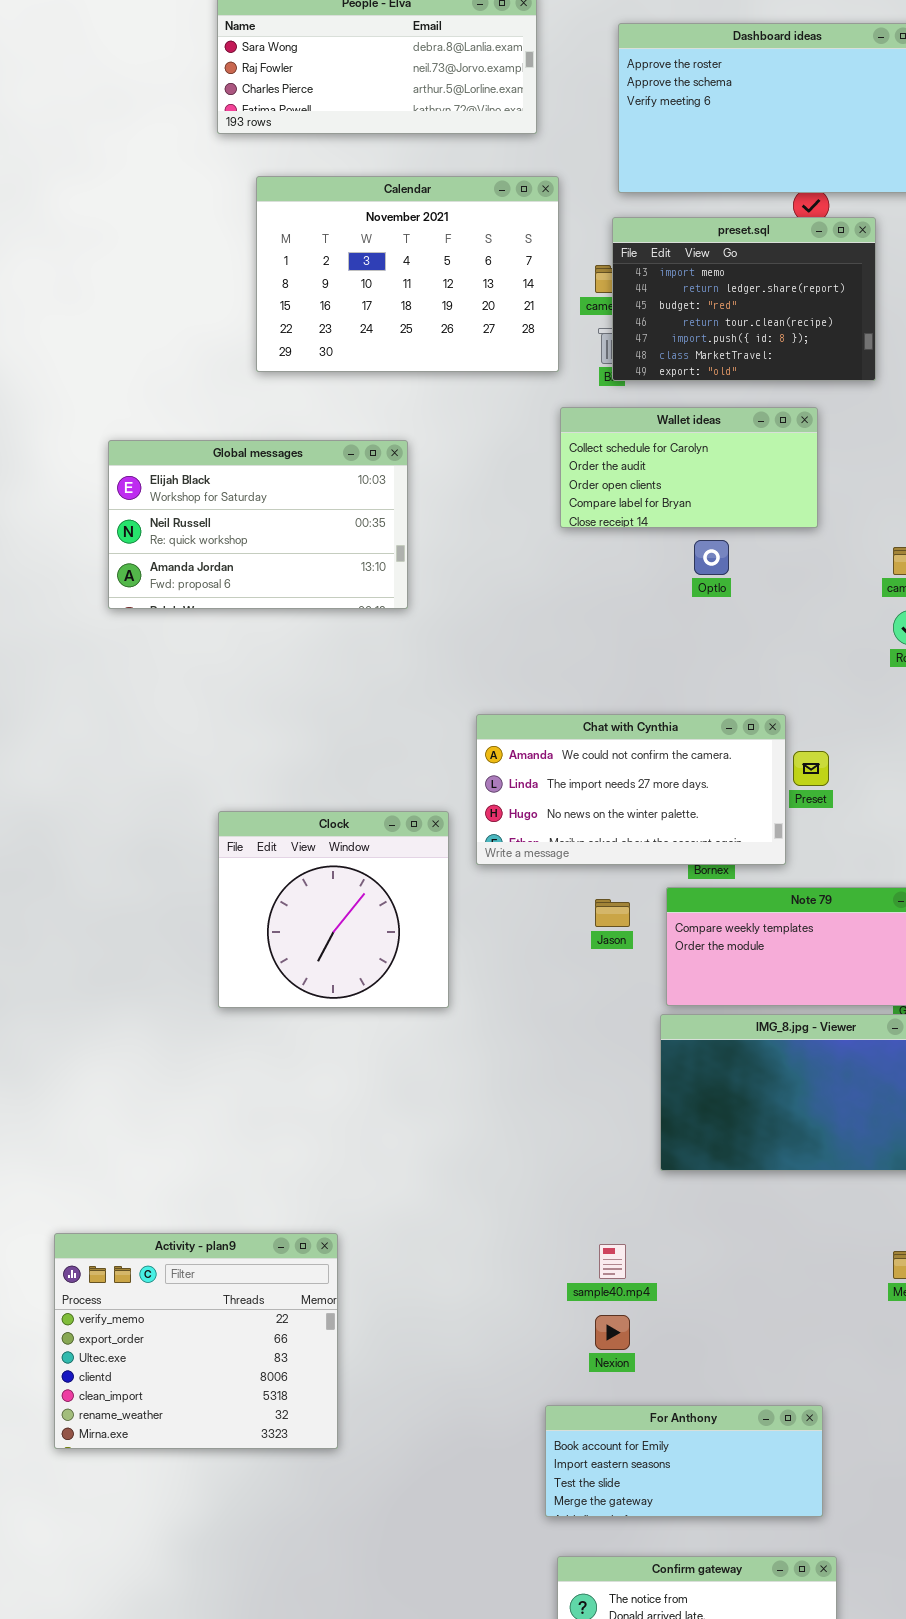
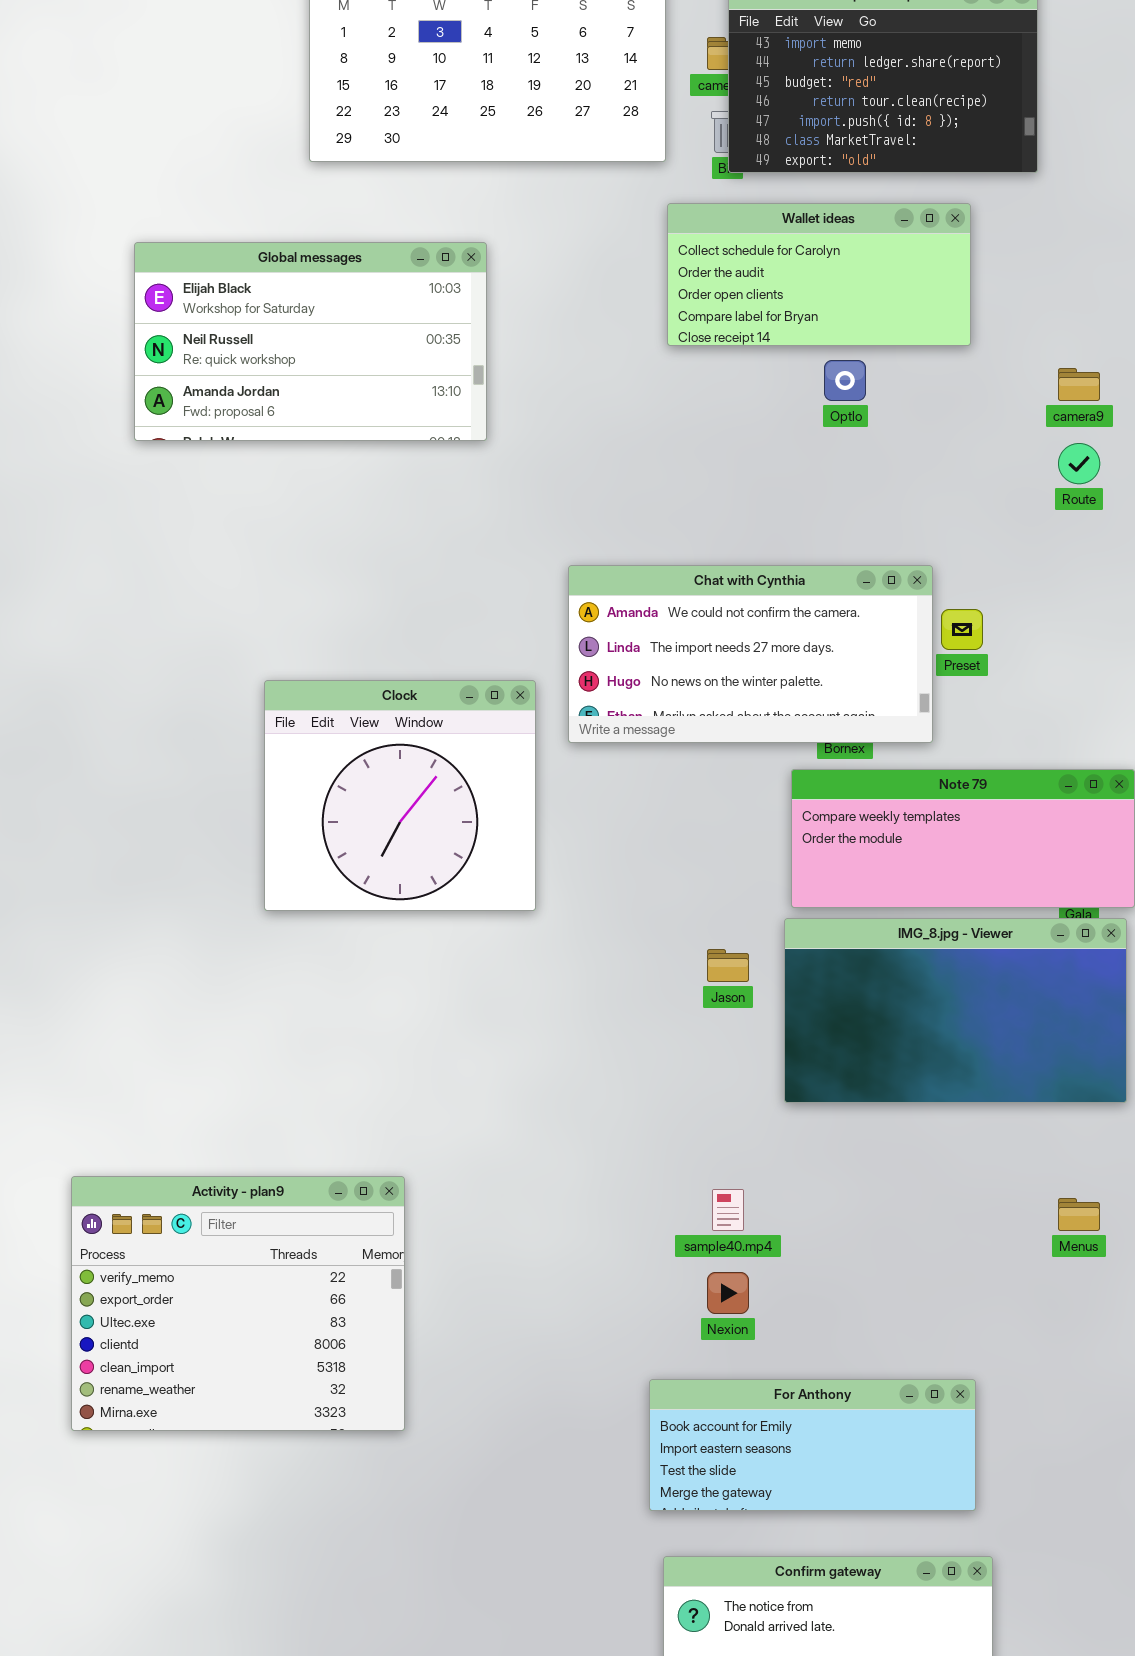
Jason: [595,899,630,927] -> [707,949,749,982], moved

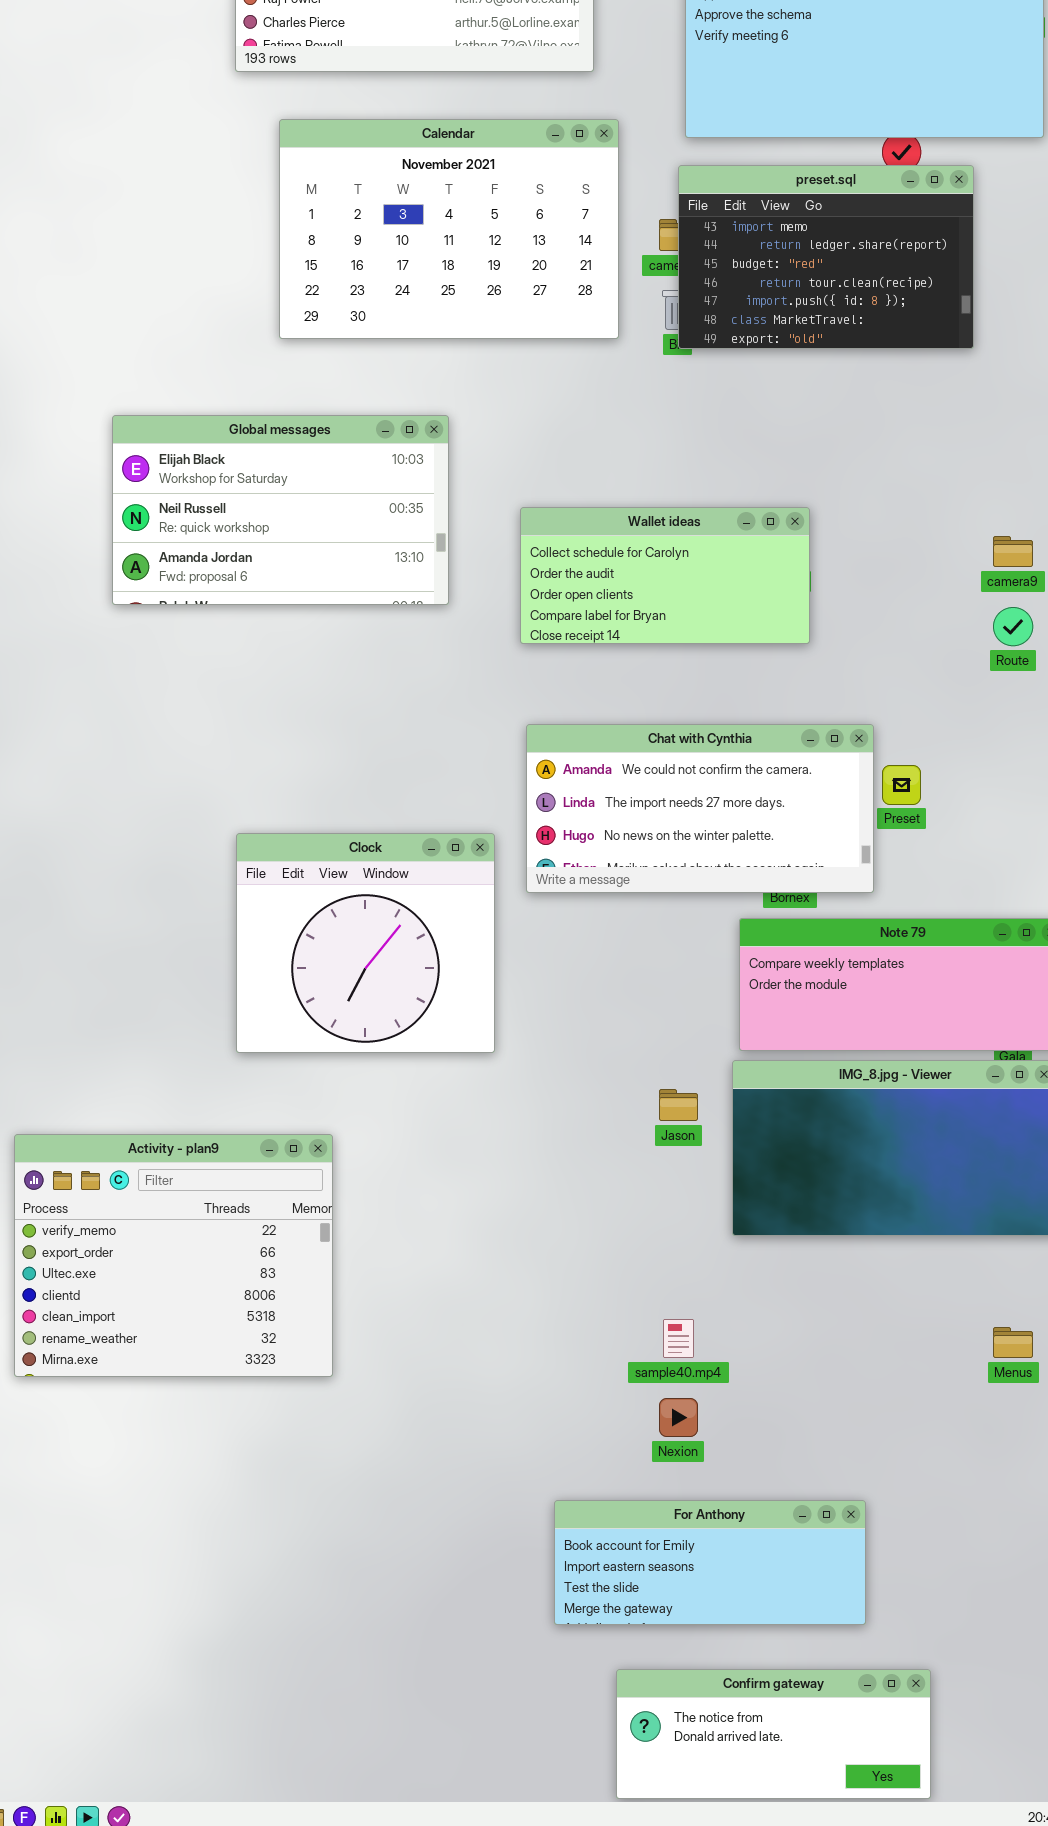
Wallet ideas: [667,203,971,346] -> [520,507,810,644], moved
Activity - plan9: [71,1176,405,1431] -> [14,1134,333,1377], moved
For Anthony: [649,1379,976,1511] -> [554,1500,866,1625], moved

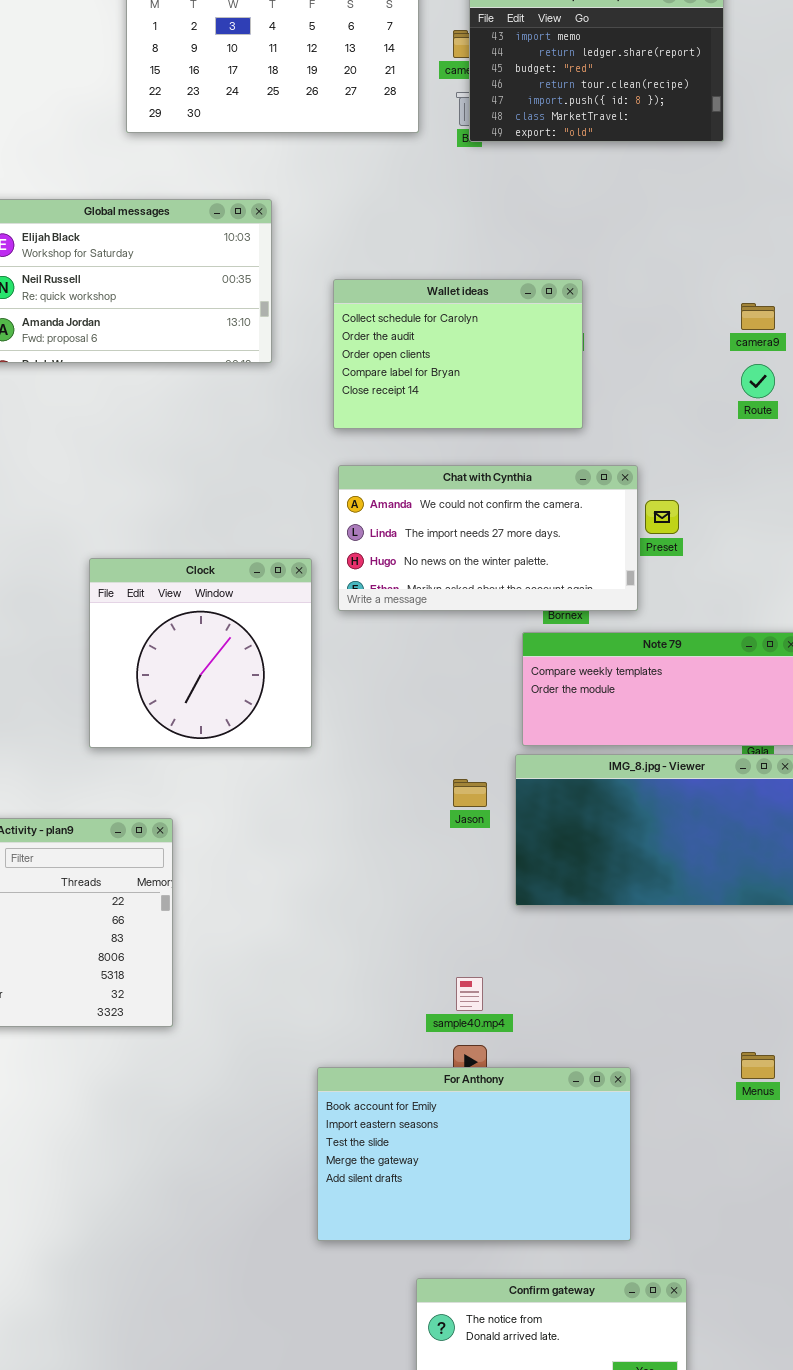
Wallet ideas: [520,507,810,644] -> [333,279,583,429], resized
Menus: [993,1327,1033,1358] -> [741,1052,775,1079], moved
For Anthony: [554,1500,866,1625] -> [317,1067,631,1241], resized

